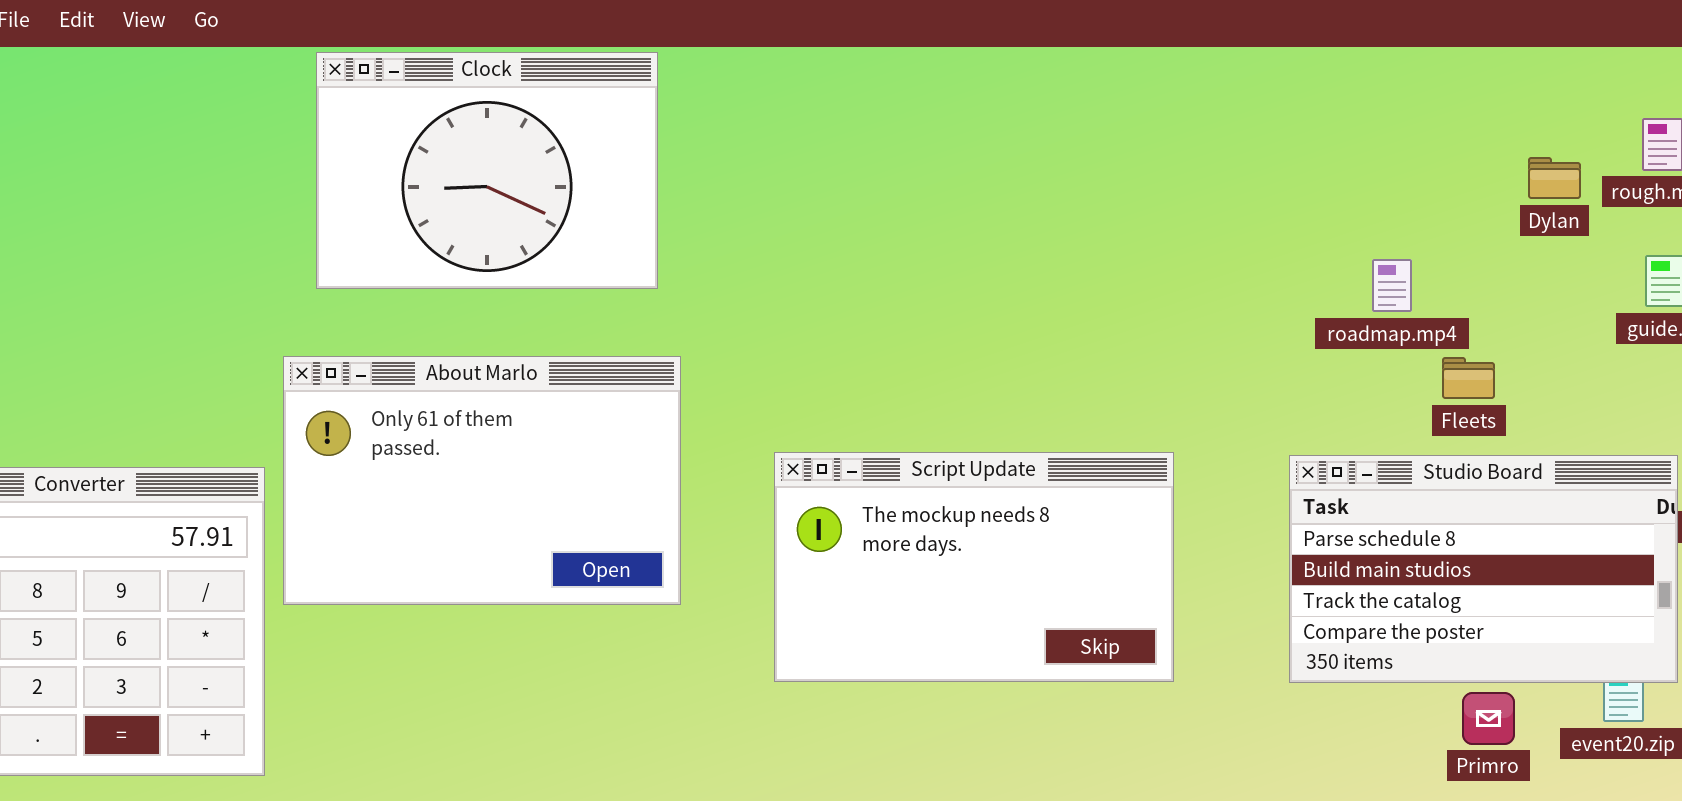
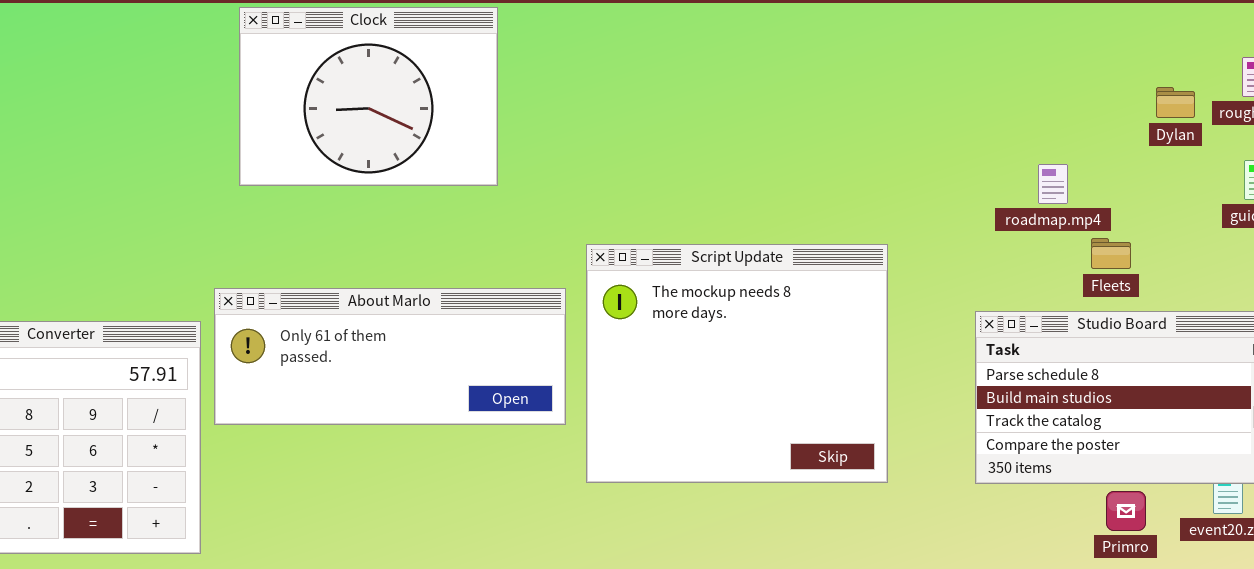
About Marlo: [283,356,681,605] -> [214,288,566,425], resized
Script Update: [774,452,1174,682] -> [586,244,888,483], resized

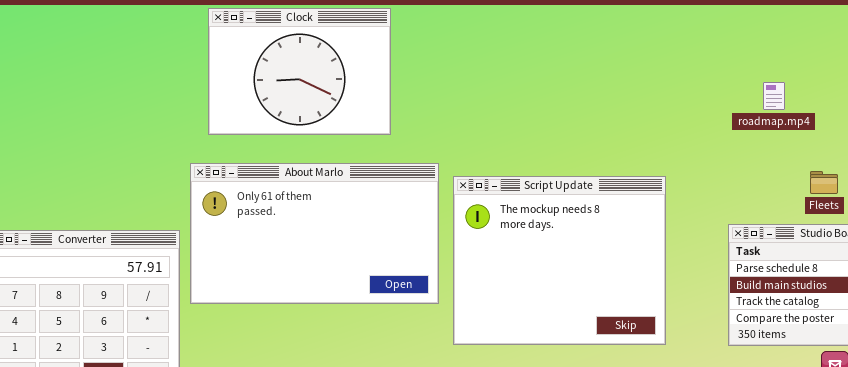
roadmap.mp4: [1038,164,1068,204] -> [763,82,785,110], moved
About Marlo: [214,288,566,425] -> [190,163,439,304], resized

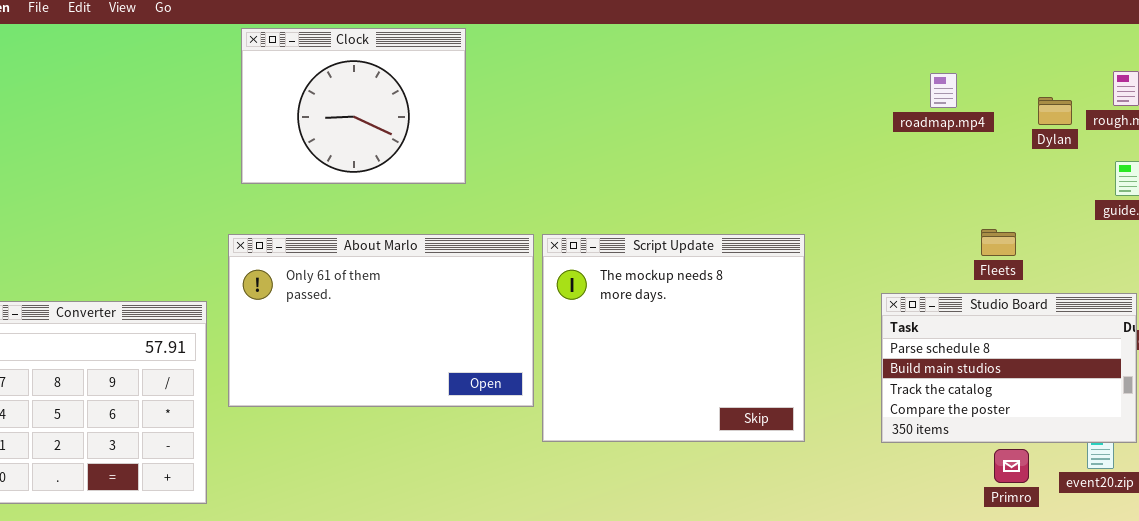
roadmap.mp4: [763,82,785,110] -> [930,73,957,108], moved
About Marlo: [190,163,439,304] -> [228,234,534,407], moved

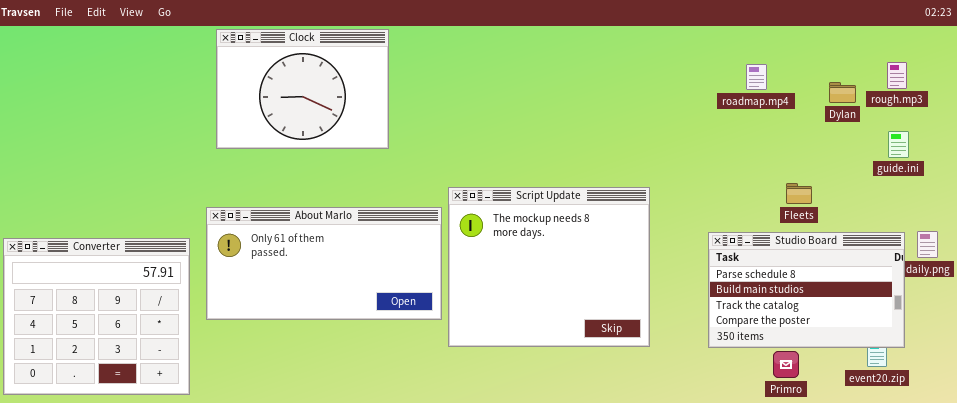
About Marlo: [228,234,534,407] -> [206,207,442,320], resized
Primro: [994,449,1029,483] -> [773,351,799,378], moved

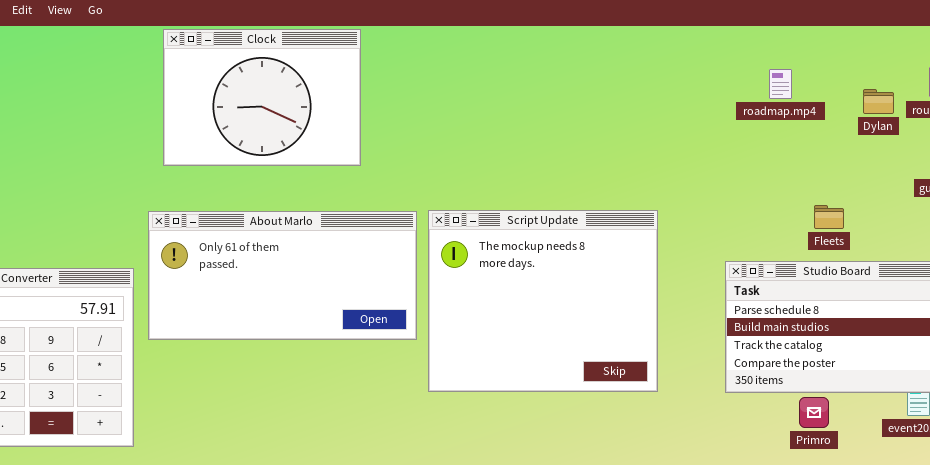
About Marlo: [206,207,442,320] -> [148,211,417,340], moved

